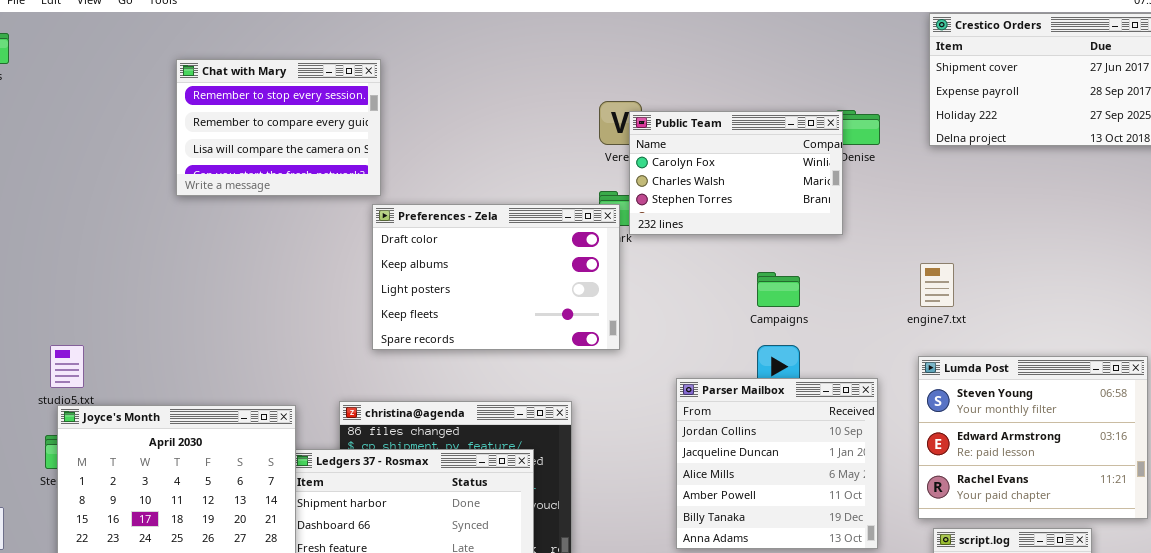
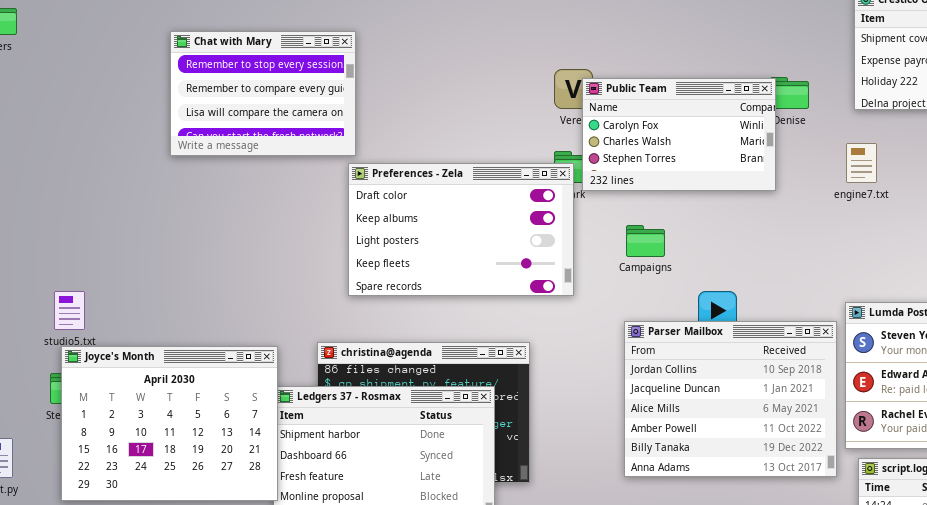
engine7.txt: [920,263,954,307] -> [846,143,877,183], moved
Campaigns: [757,272,800,307] -> [626,225,665,257], moved
Parser Mailbox: [676,378,878,549] -> [624,321,837,477], resized

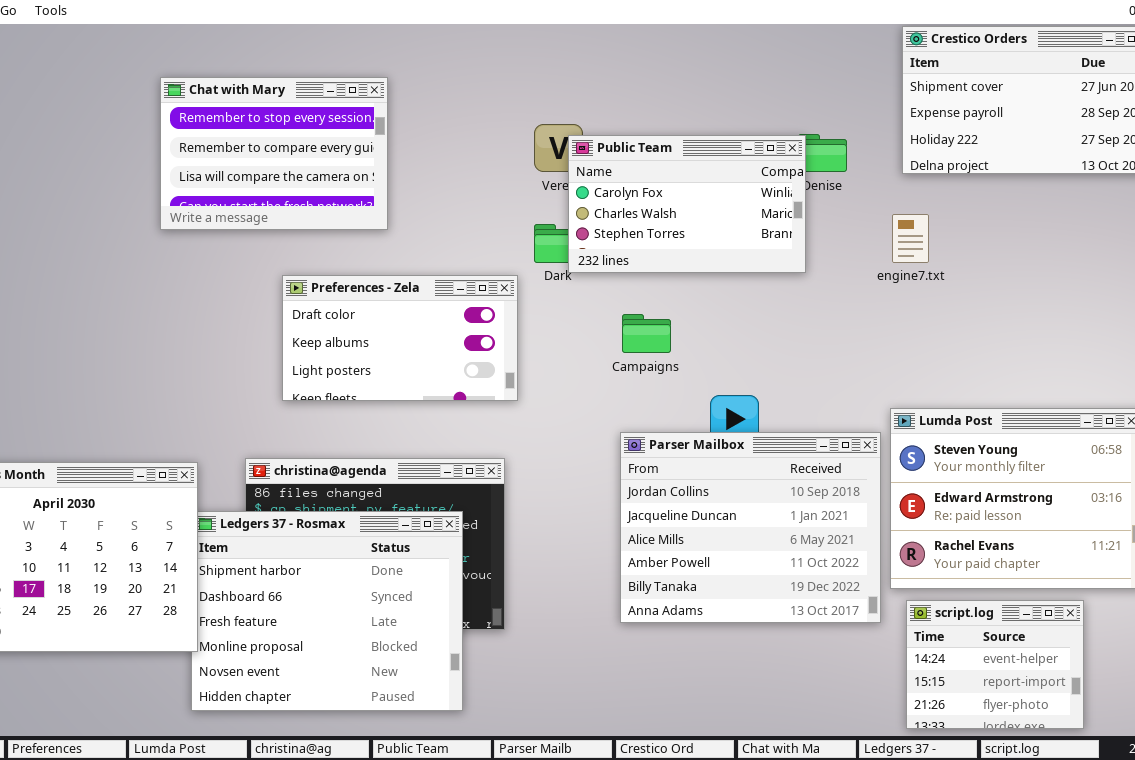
Chat with Mary: [170,31,356,156] -> [160,77,388,230], moved
Preferences - Zela: [348,163,574,296] -> [282,275,518,401], resized

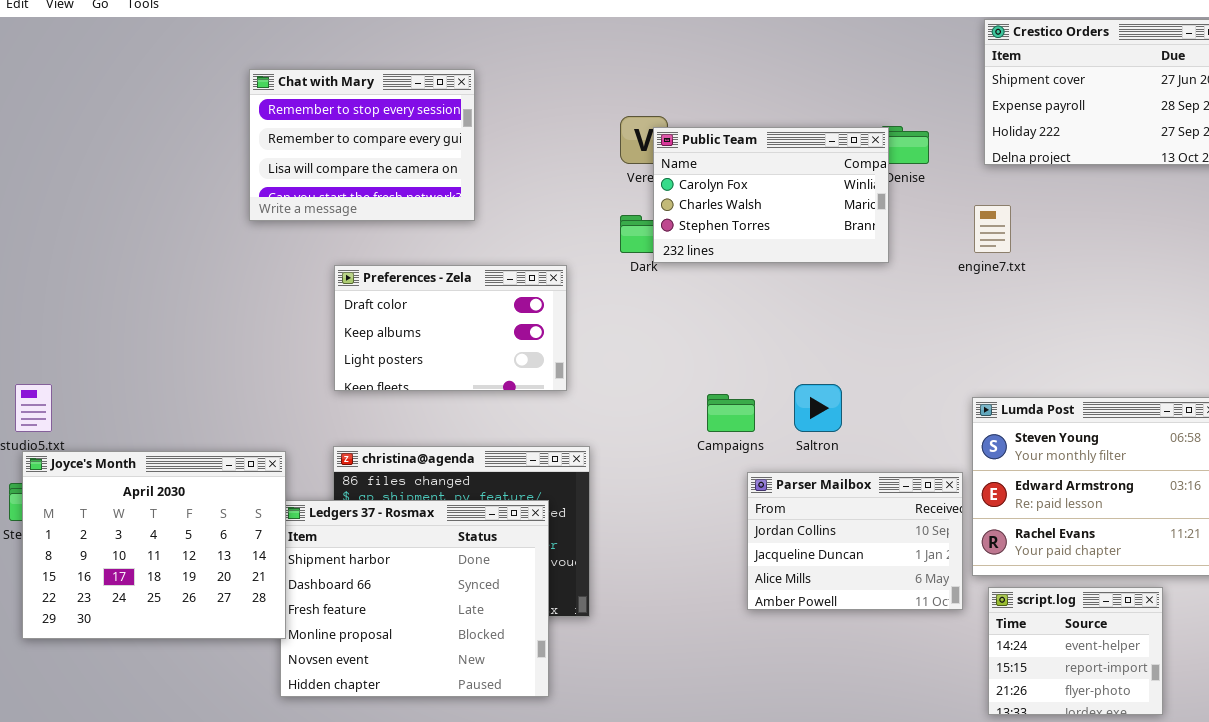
Preferences - Zela: [282,275,518,401] -> [334,265,567,391], moved
Campaigns: [622,314,671,353] -> [707,394,755,432], moved
Parser Mailbox: [620,432,881,623] -> [747,472,963,610], resized

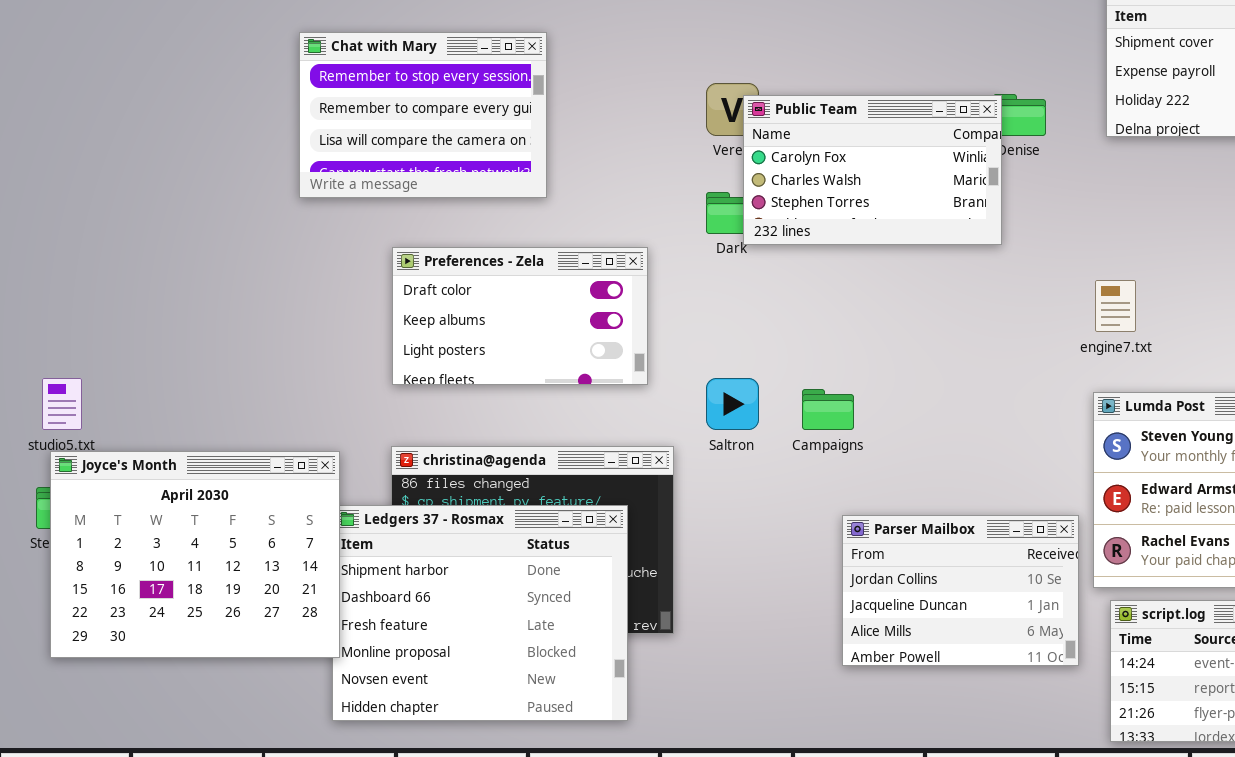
engine7.txt: [974,205,1011,253] -> [1095,280,1136,332], moved
Saltron: [794,384,842,432] -> [706,378,759,430], moved
Parser Mailbox: [747,472,963,610] -> [842,515,1079,666], moved

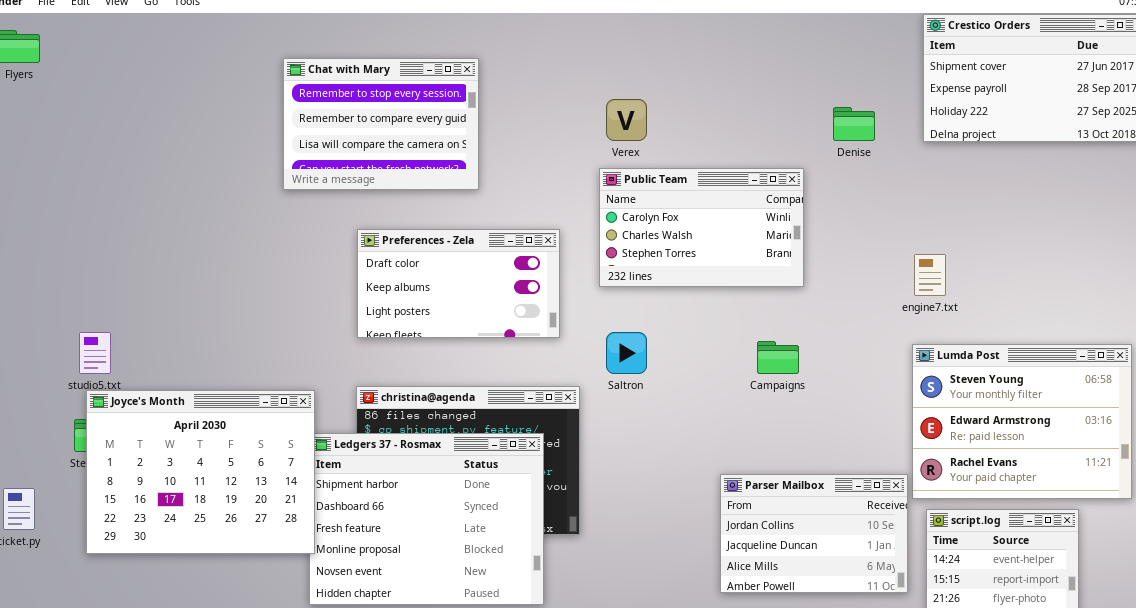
Public Team: [743,95,1002,245] -> [599,168,804,287], moved
Campaigns: [802,389,854,430] -> [757,341,799,374], moved
Parser Mailbox: [842,515,1079,666] -> [720,474,908,593], moved

